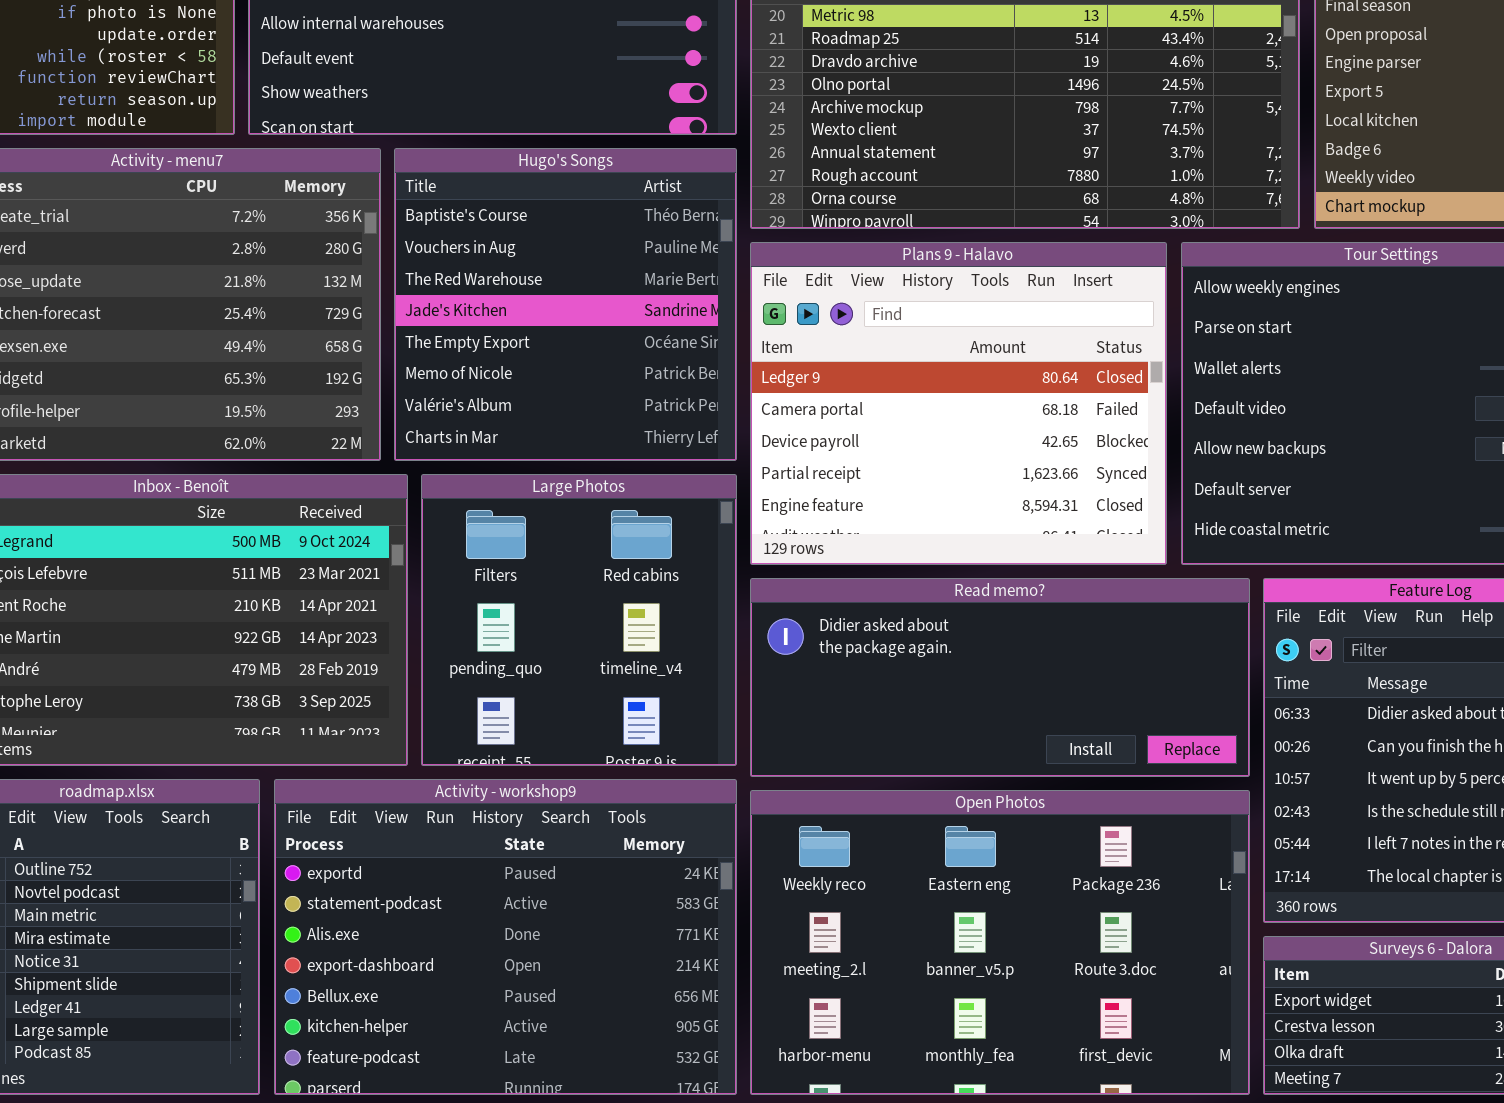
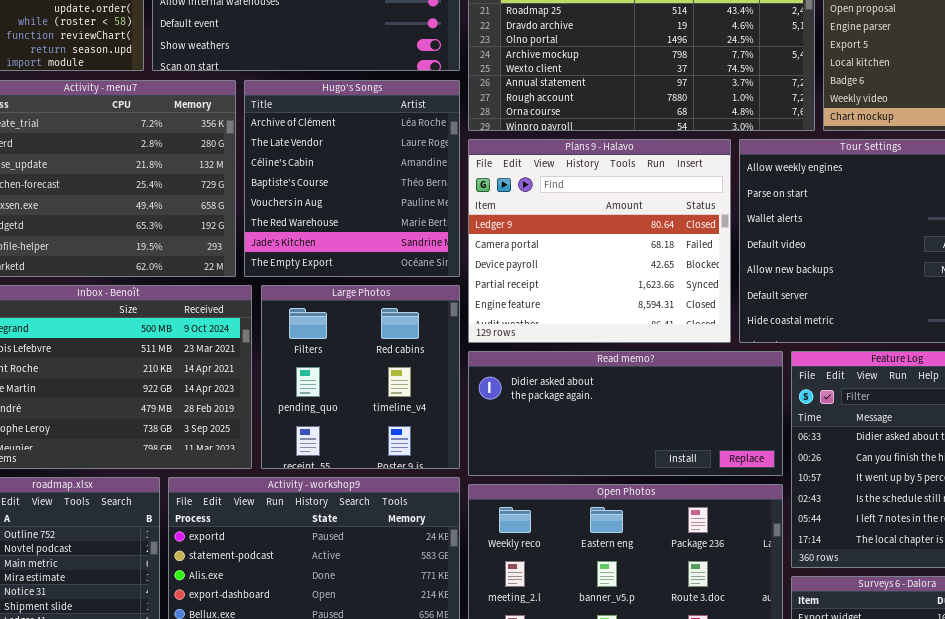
Hugo's Songs: [394,148,737,461] -> [244,80,460,277], scrolled up 3 rows

